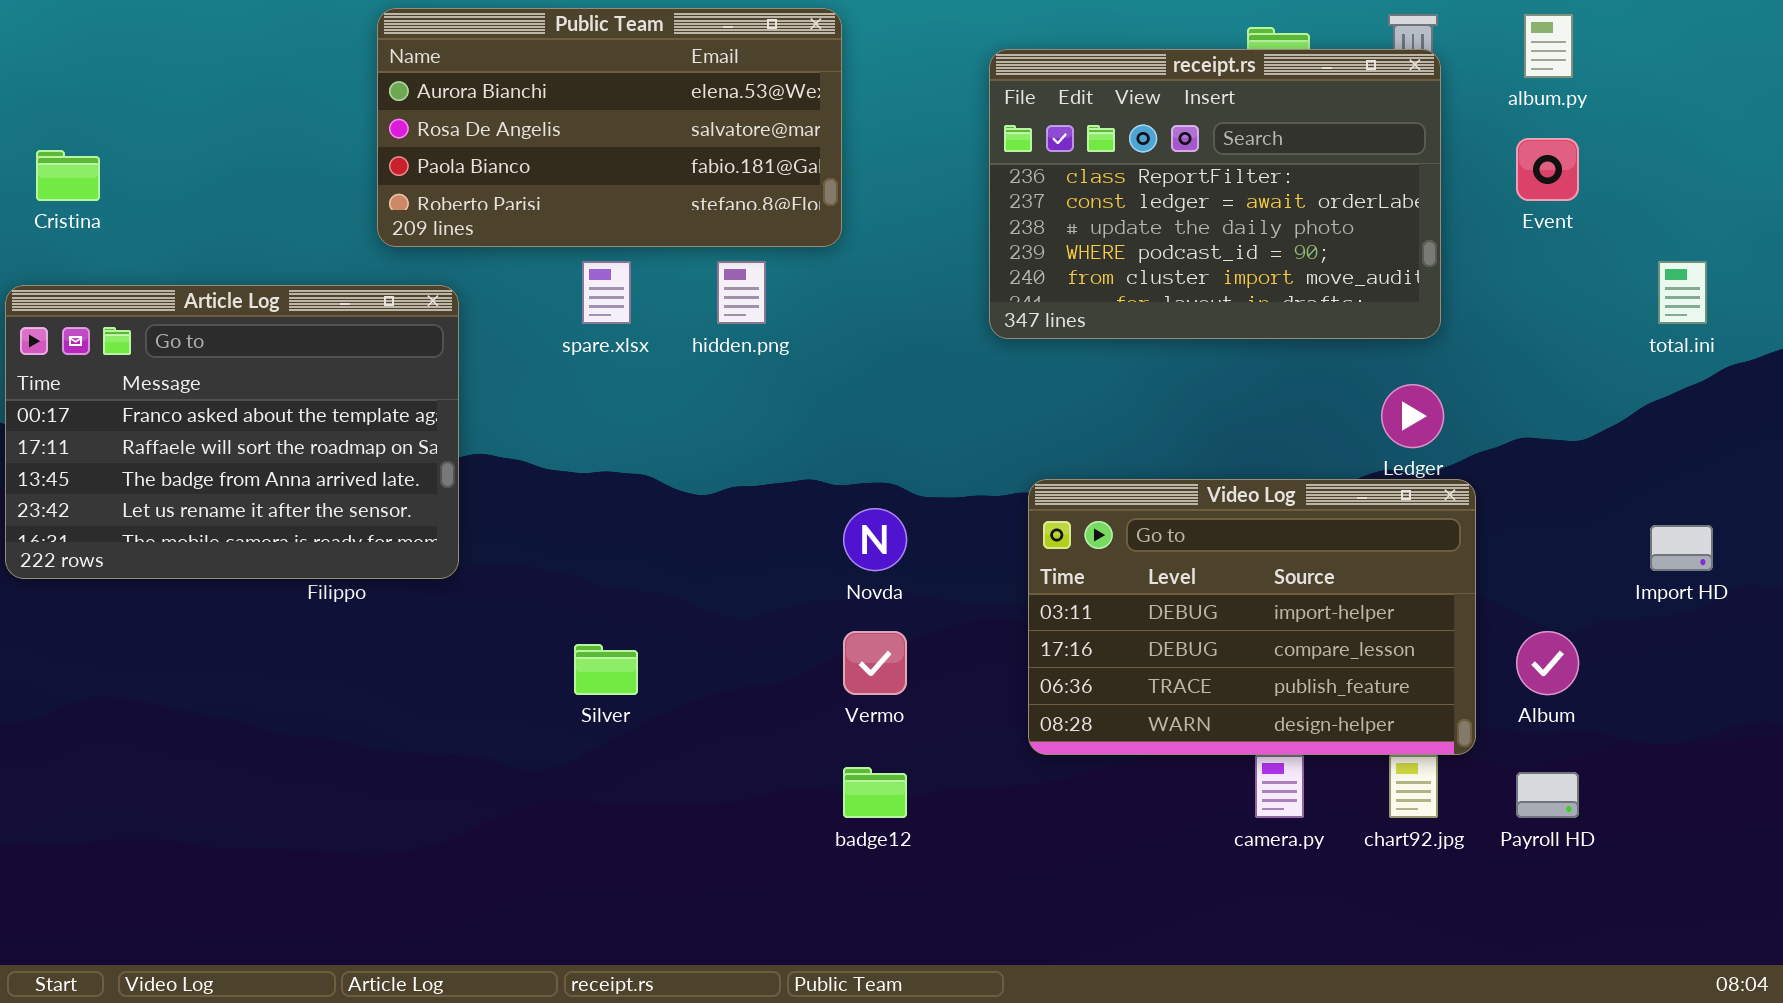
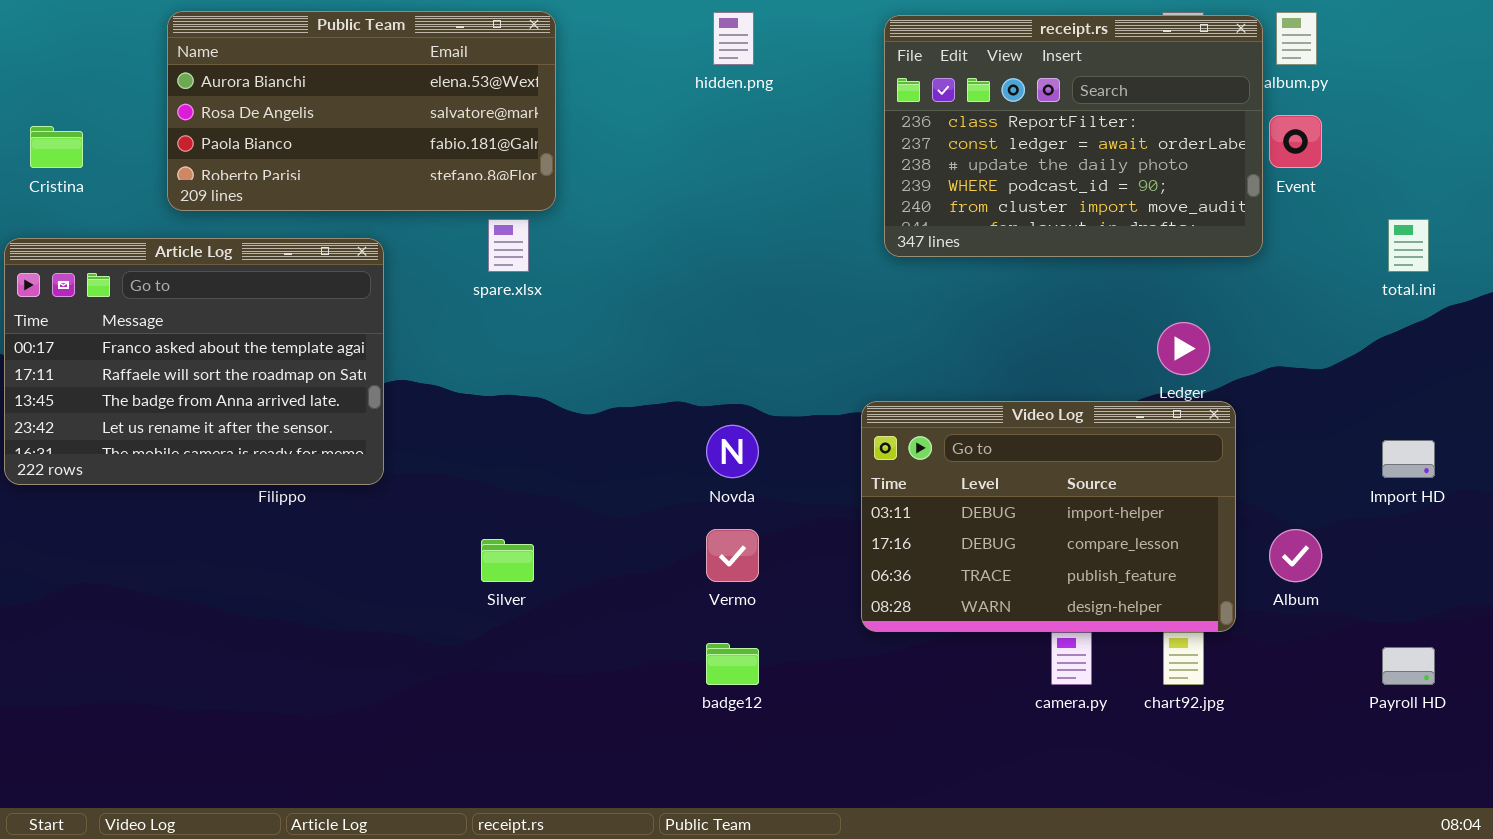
Public Team: [377,8,842,247] -> [167,11,556,211], moved
receipt.rs: [989,49,1441,339] -> [884,15,1263,257], moved
hidden.png: [717,261,766,324] -> [713,12,754,65], moved
Payroll HD: [1516,772,1579,818] -> [1382,647,1435,685], moved

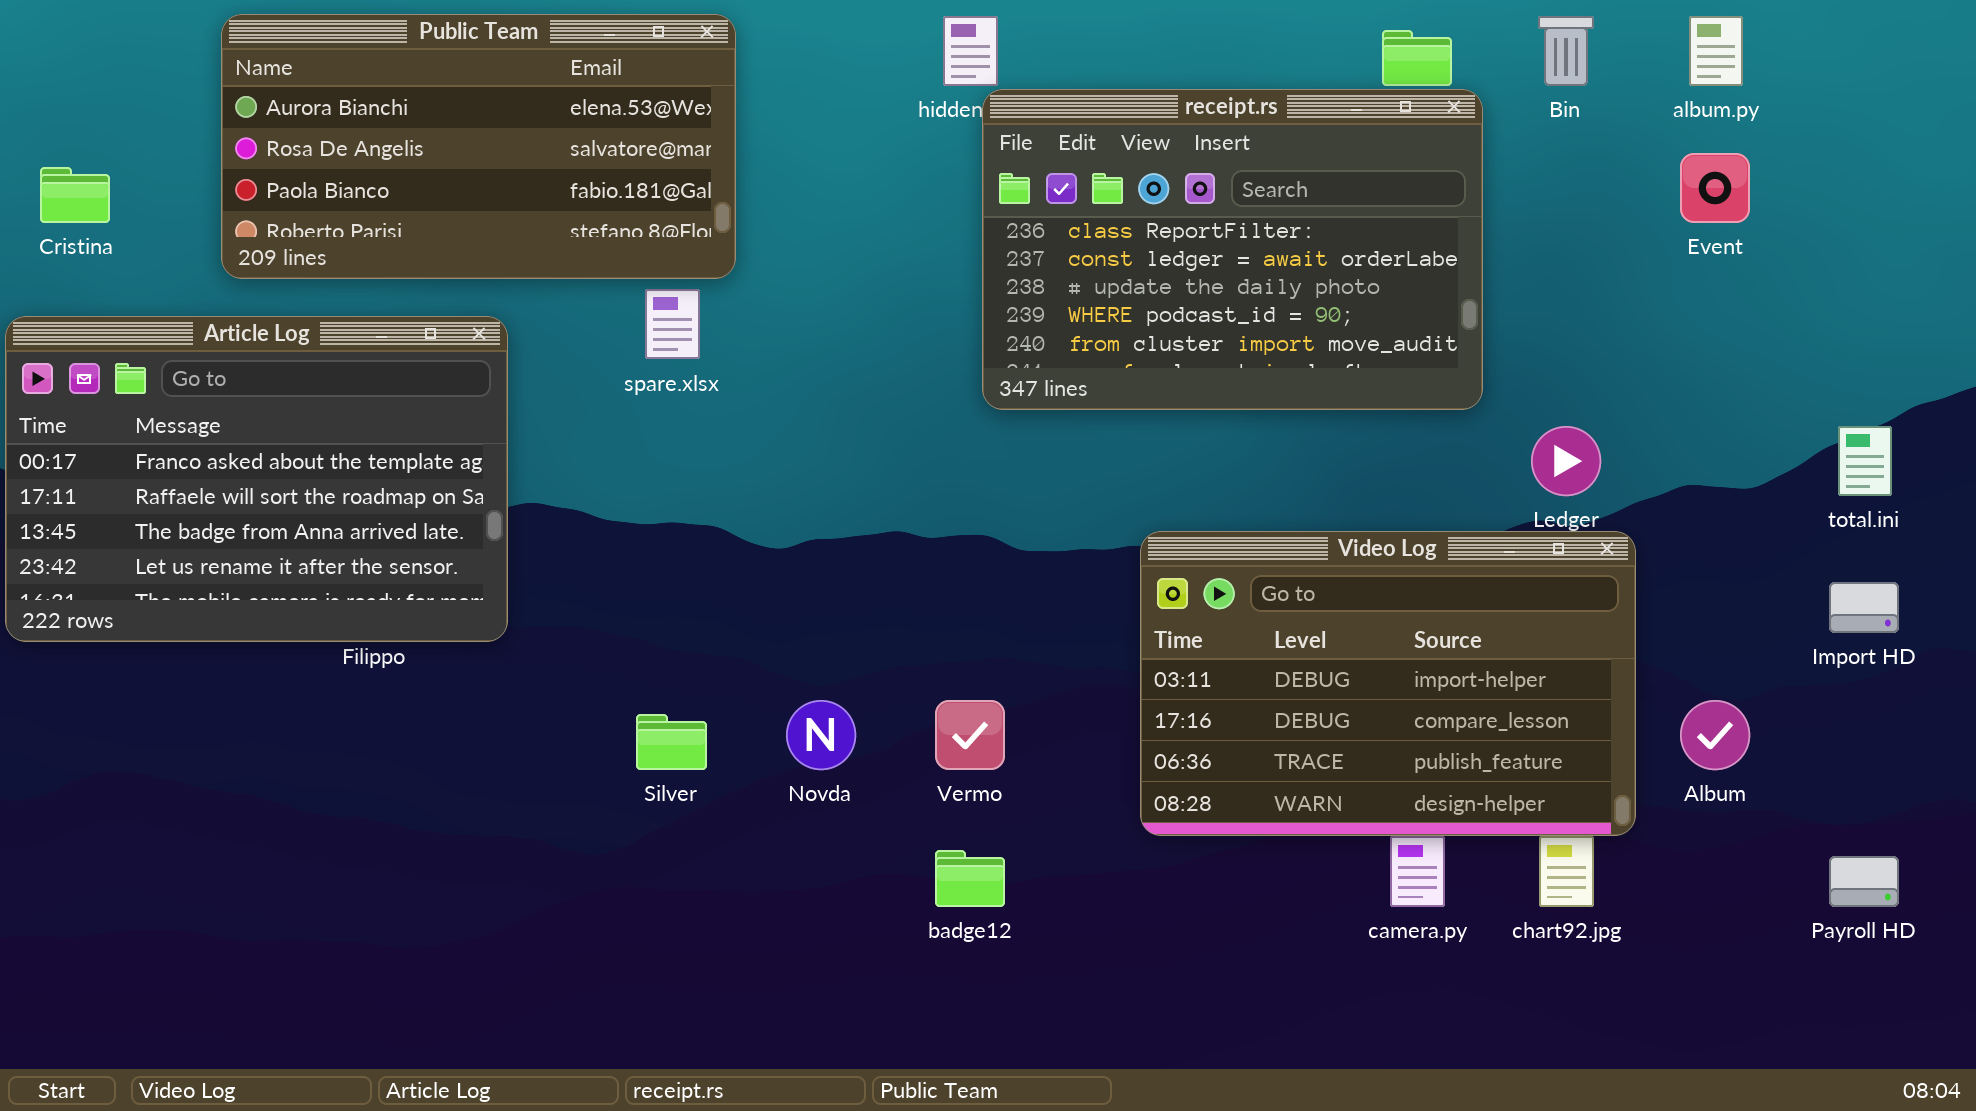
receipt.rs: [884,15,1263,257] -> [982,89,1483,410], moved
total.ini: [1388,219,1429,272] -> [1838,426,1892,496], moved
Novda: [706,425,759,478] -> [786,700,856,770], moved

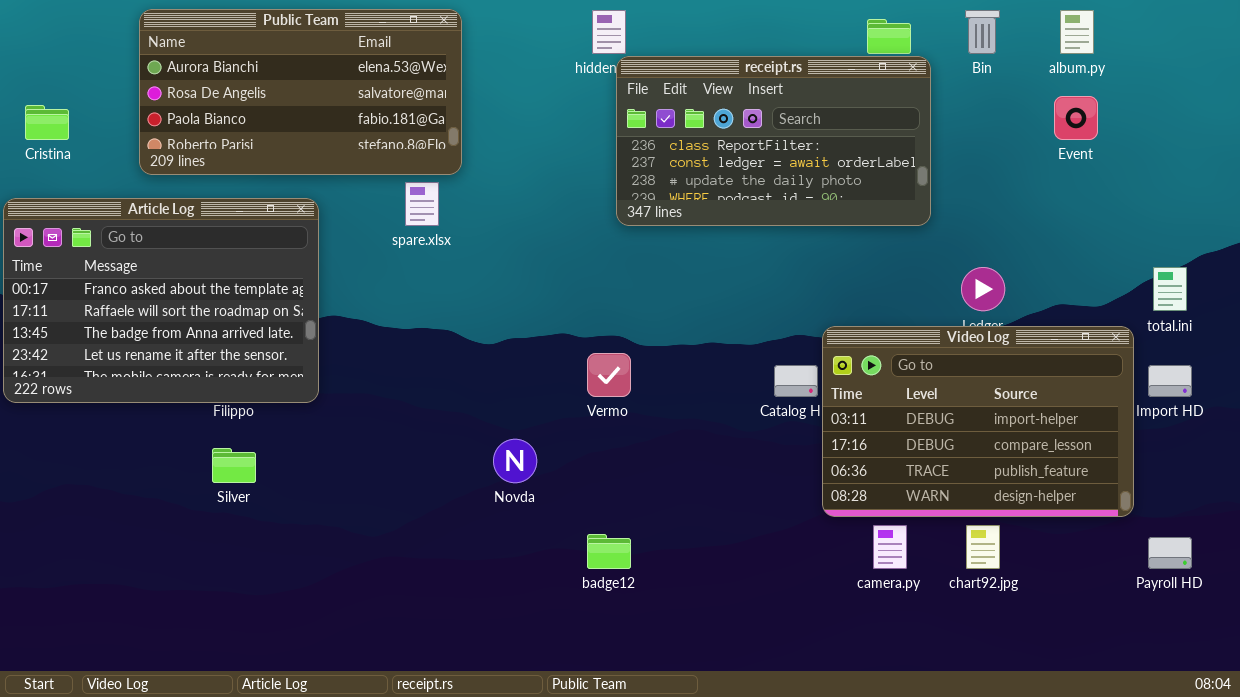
receipt.rs: [982,89,1483,410] -> [616,56,931,226], resized
Video Log: [1140,531,1636,836] -> [822,326,1134,517], moved
Vermo: [935,700,1005,770] -> [587,353,631,397], moved
Silver: [636,714,707,770] -> [212,448,256,483], moved

